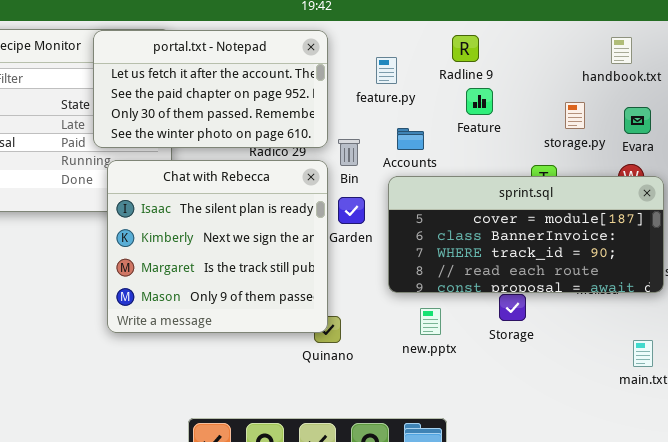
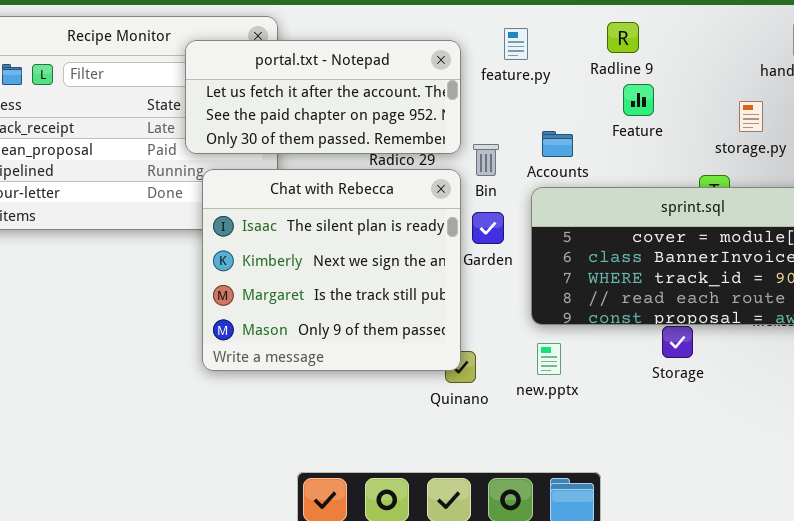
portal.txt - Notepad: [93,30,328,148] -> [185,40,461,154], resized
feature.py: [376,57,397,84] -> [504,28,528,60], moved
new.pptx: [420,308,441,335] -> [537,343,561,375], moved

